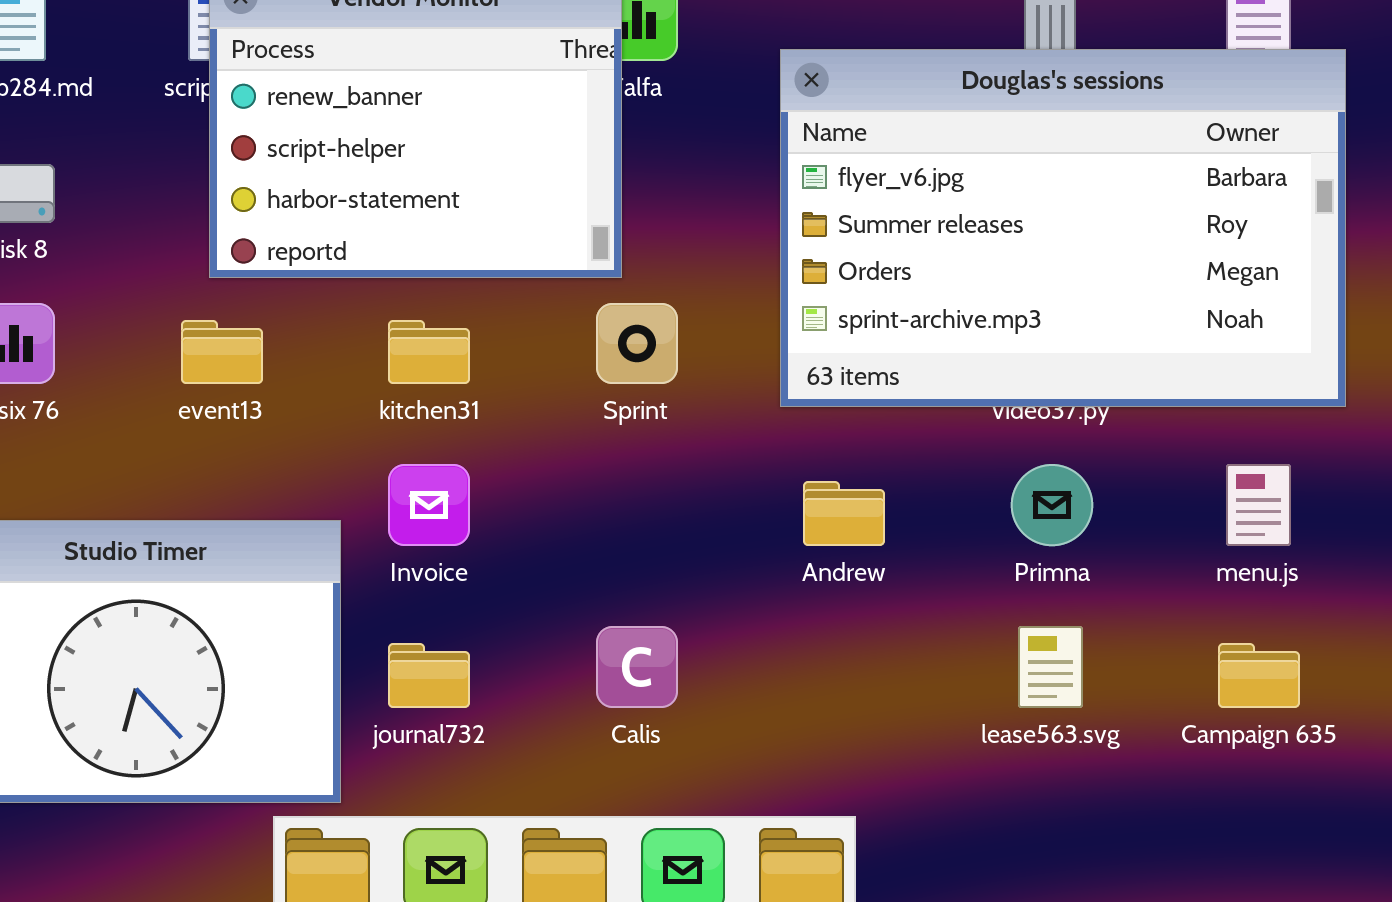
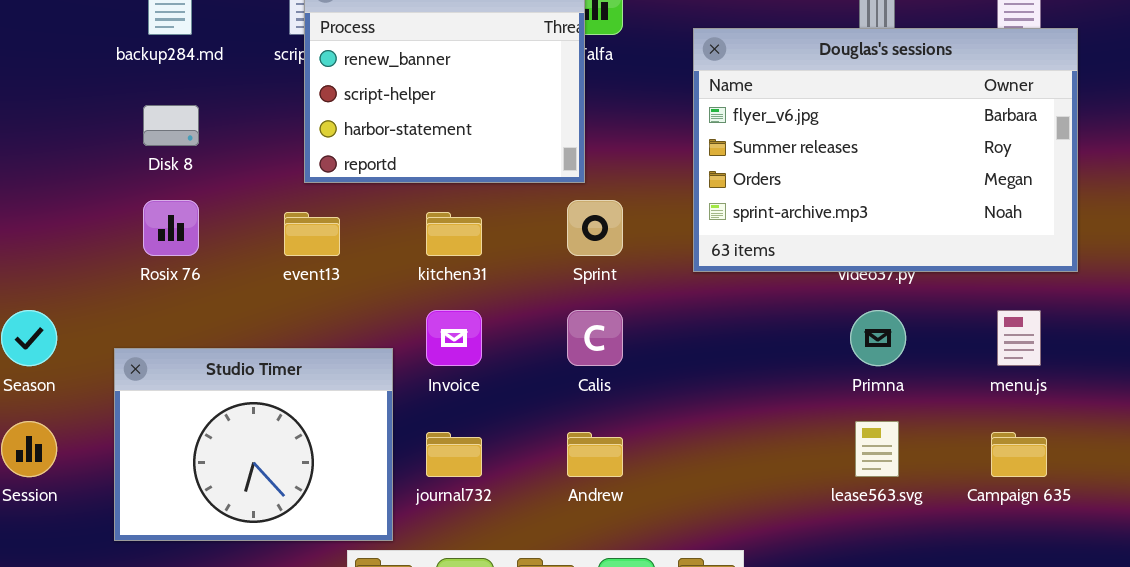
Andrew: [803,481,885,546] -> [567,432,623,477], moved
Calis: [596,626,678,708] -> [567,310,623,366], moved

